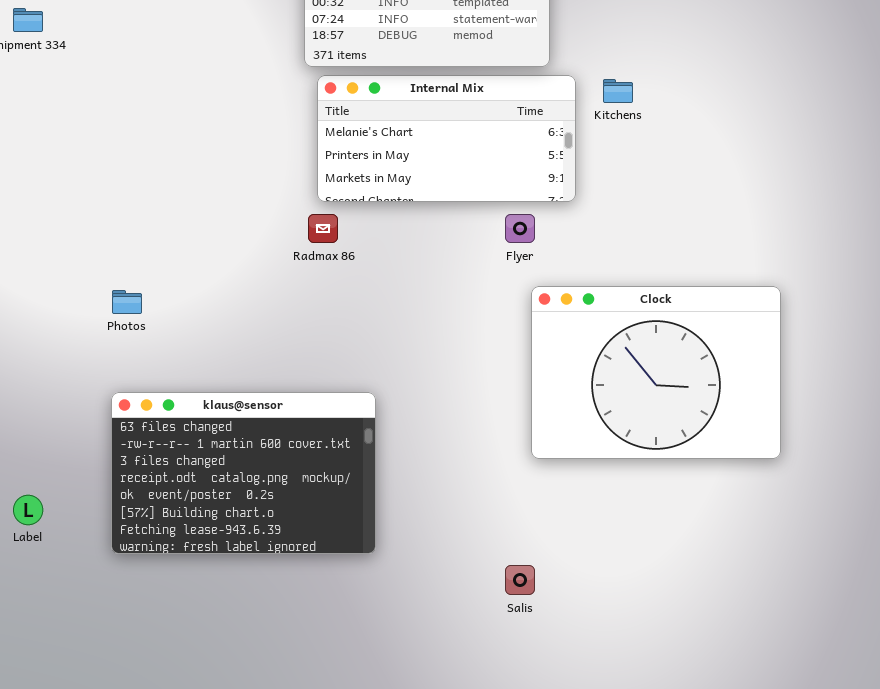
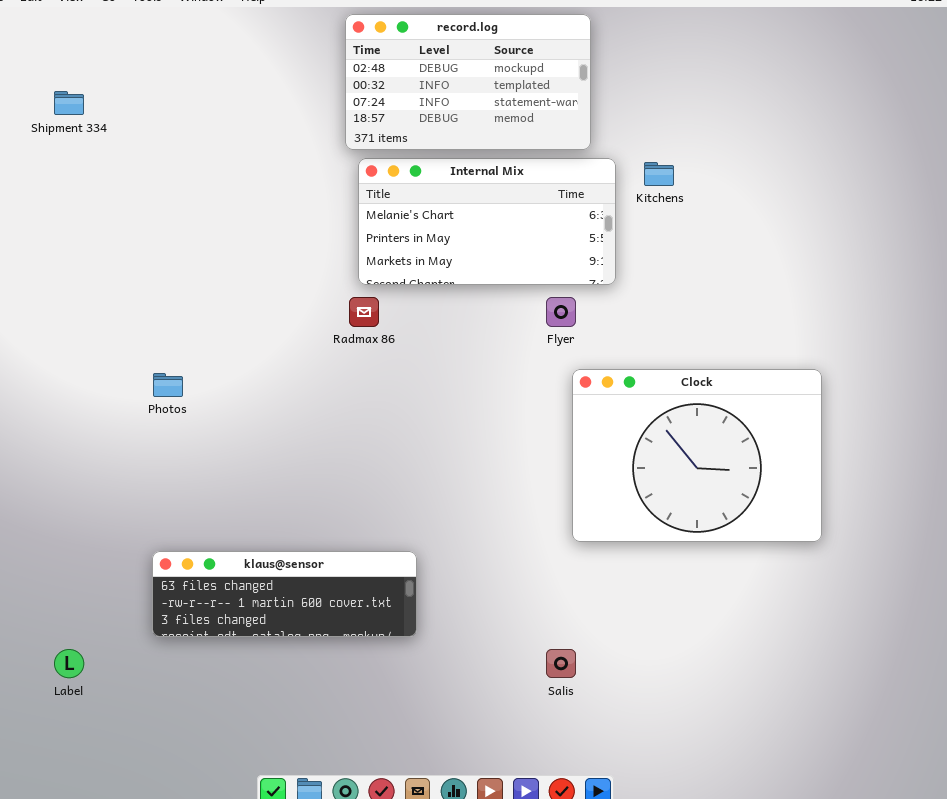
klaus@sensor: [111,392,376,554] -> [152,551,417,637], resized
Label: [13,495,43,525] -> [54,649,84,678], moved

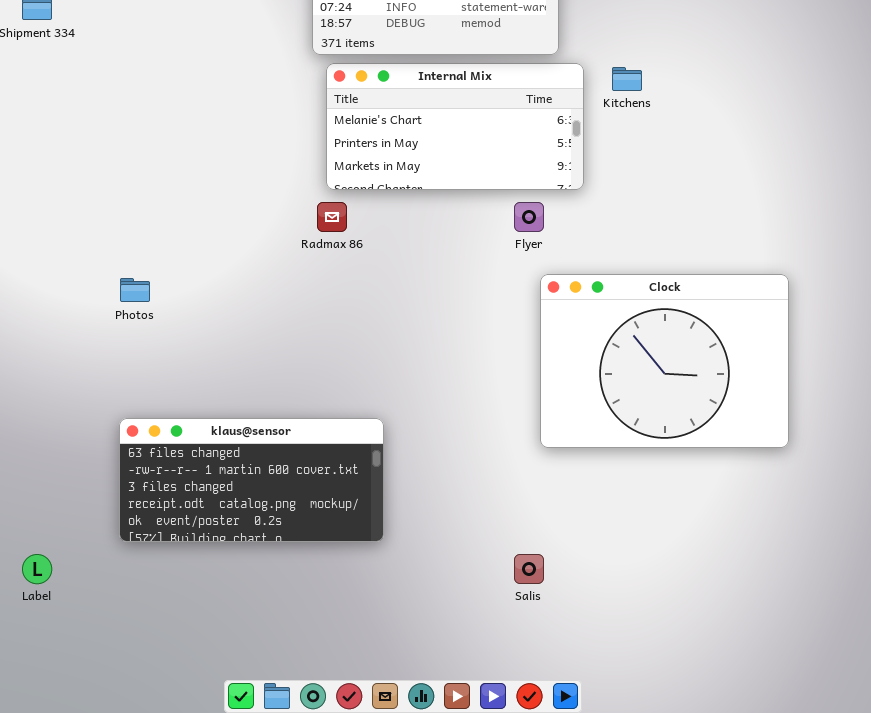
klaus@sensor: [152,551,417,637] -> [119,418,384,542], resized

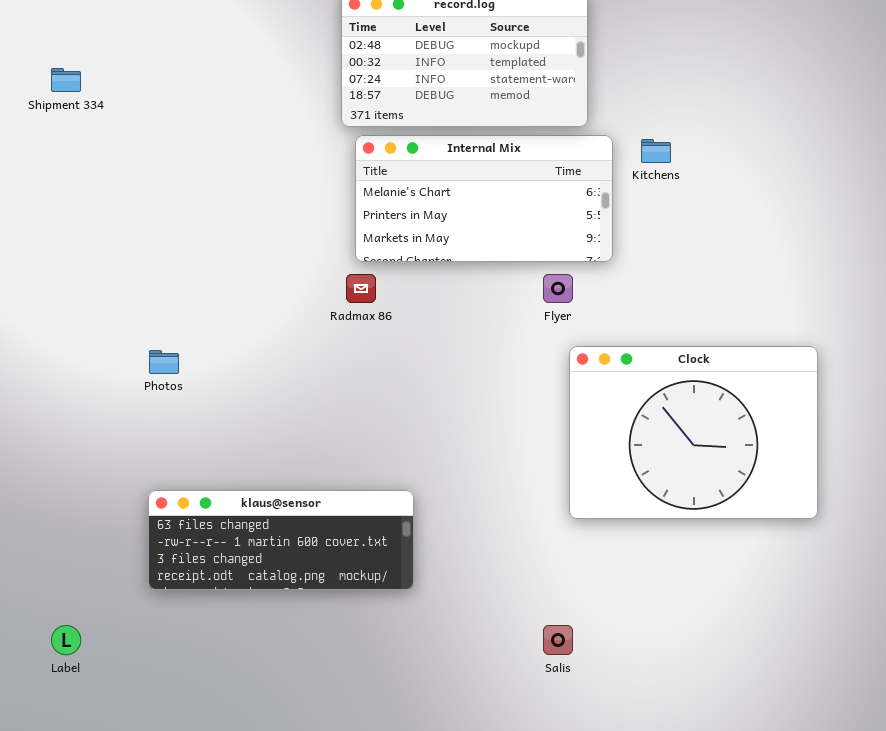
klaus@sensor: [119,418,384,542] -> [148,490,414,590], resized

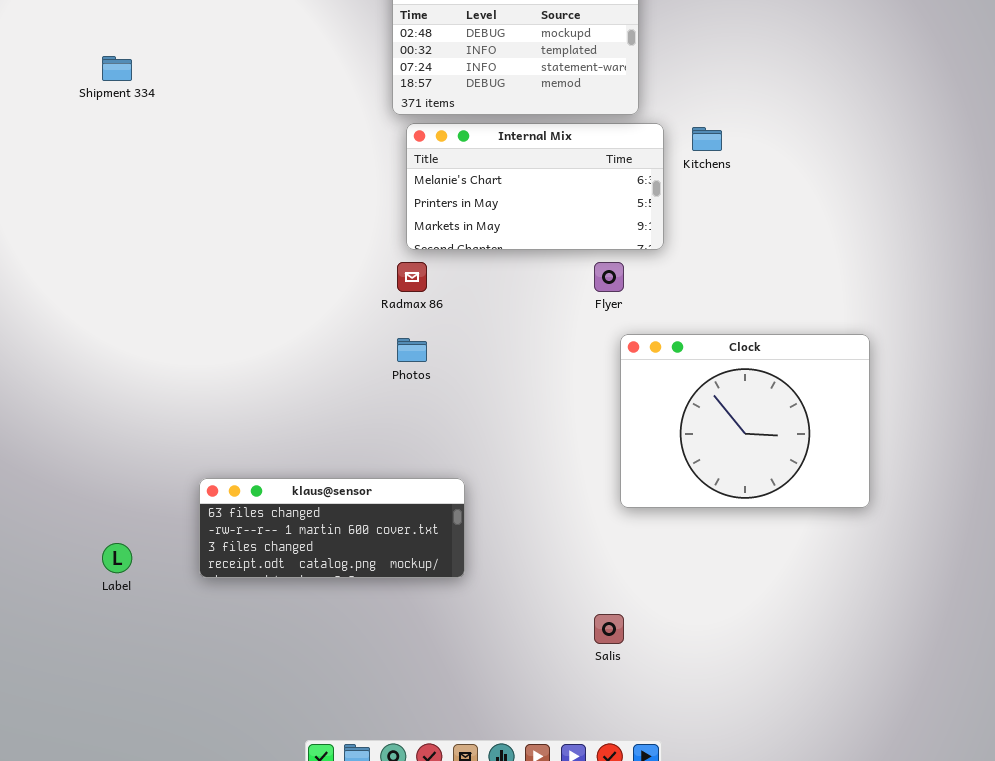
Photos: [149,350,179,374] -> [397,338,427,362], moved
Label: [51,625,81,655] -> [102,543,132,573], moved

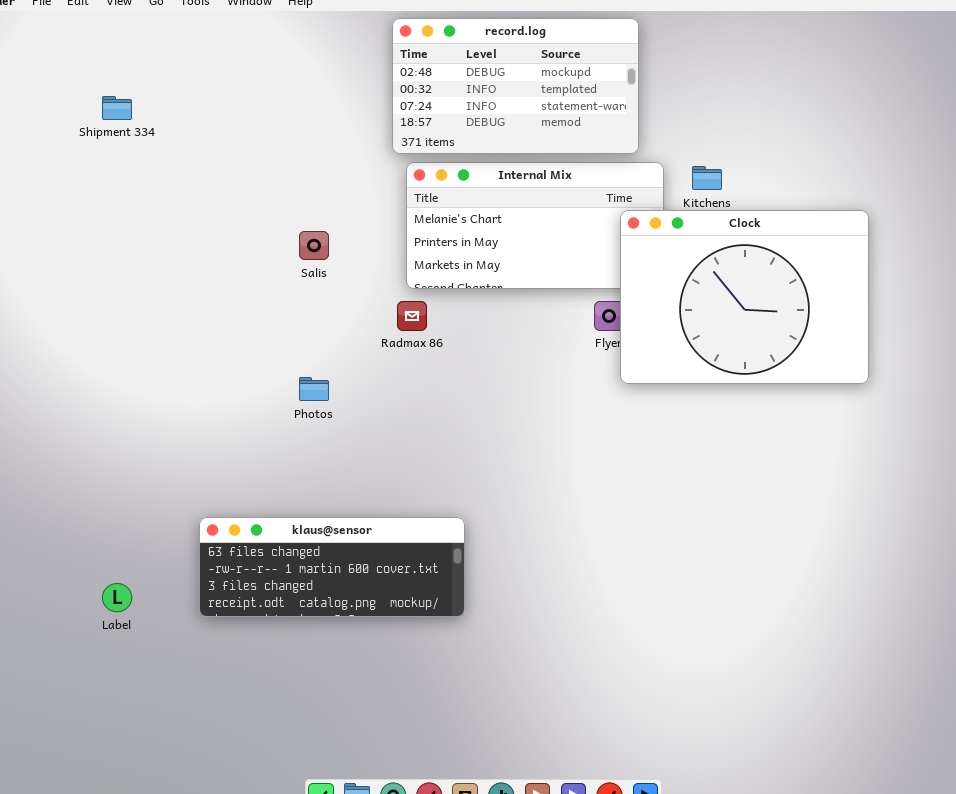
Clock: [620,334,870,508] -> [620,210,869,384], moved
Photos: [397,338,427,362] -> [299,377,329,401], moved
Salis: [594,614,624,644] -> [299,231,329,260], moved

